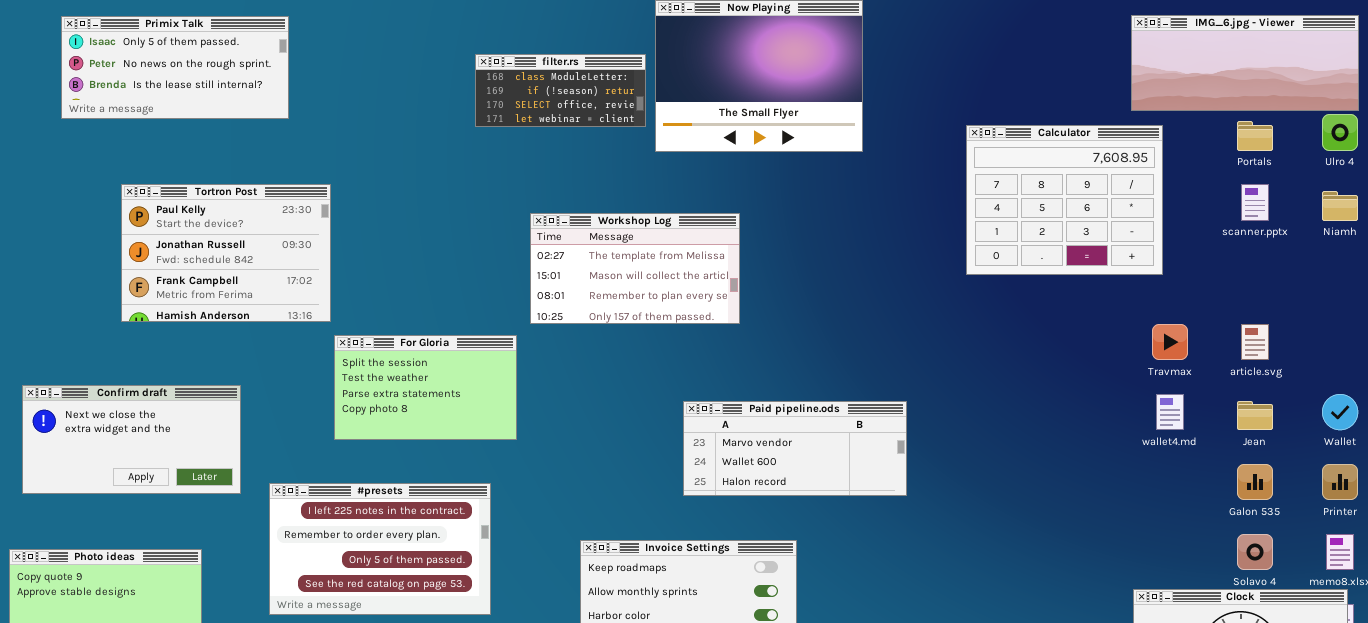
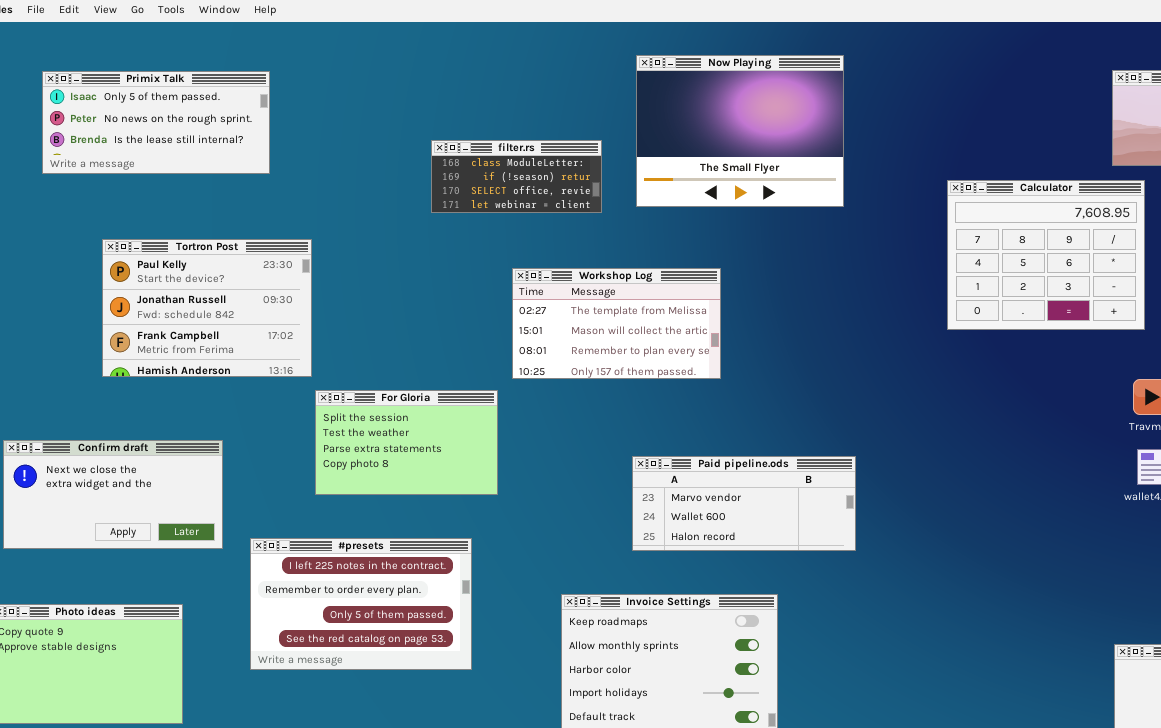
filter.rs: [475,54,646,127] -> [431,140,602,213], moved
Paid pipeline.ods: [683,401,907,496] -> [632,456,856,551], moved

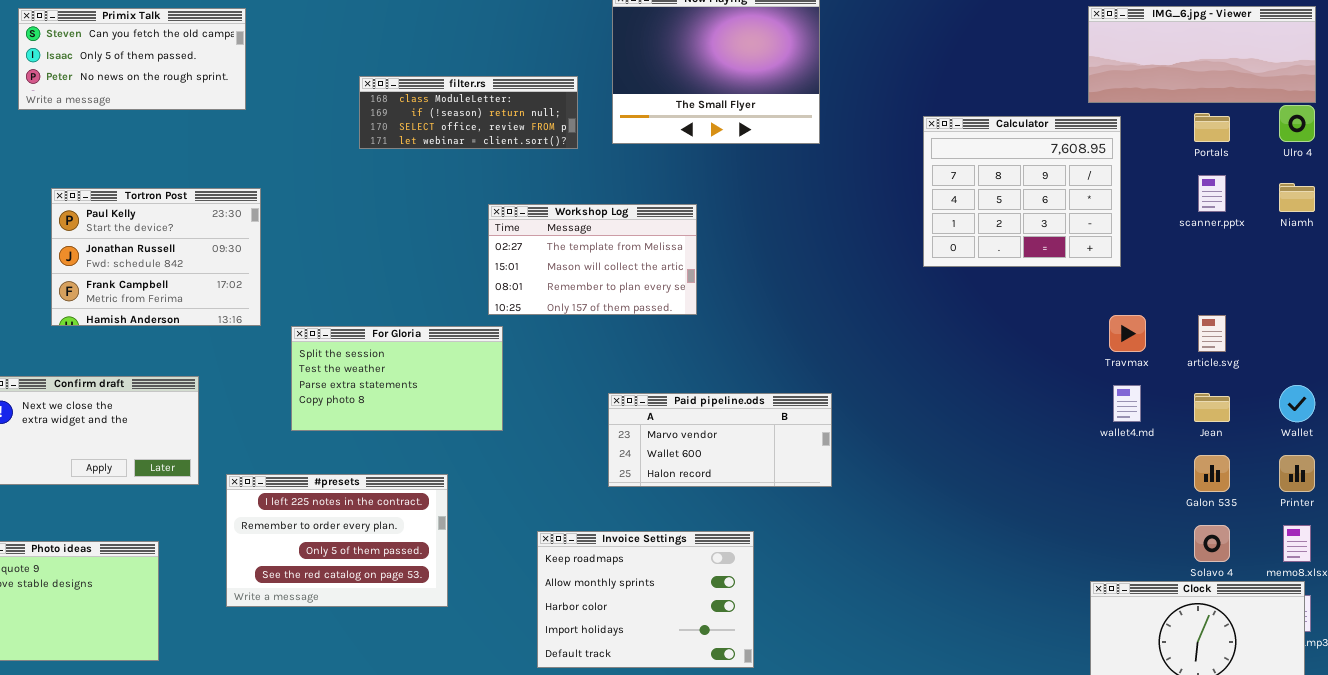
Primix Talk: [42,71,270,174] -> [18,8,246,110], scrolled up 1 row
filter.rs: [431,140,602,213] -> [359,76,578,149], resized
Tortron Post: [102,239,312,377] -> [51,188,261,326], moved
For Gloria: [315,390,498,495] -> [291,326,503,431], resized

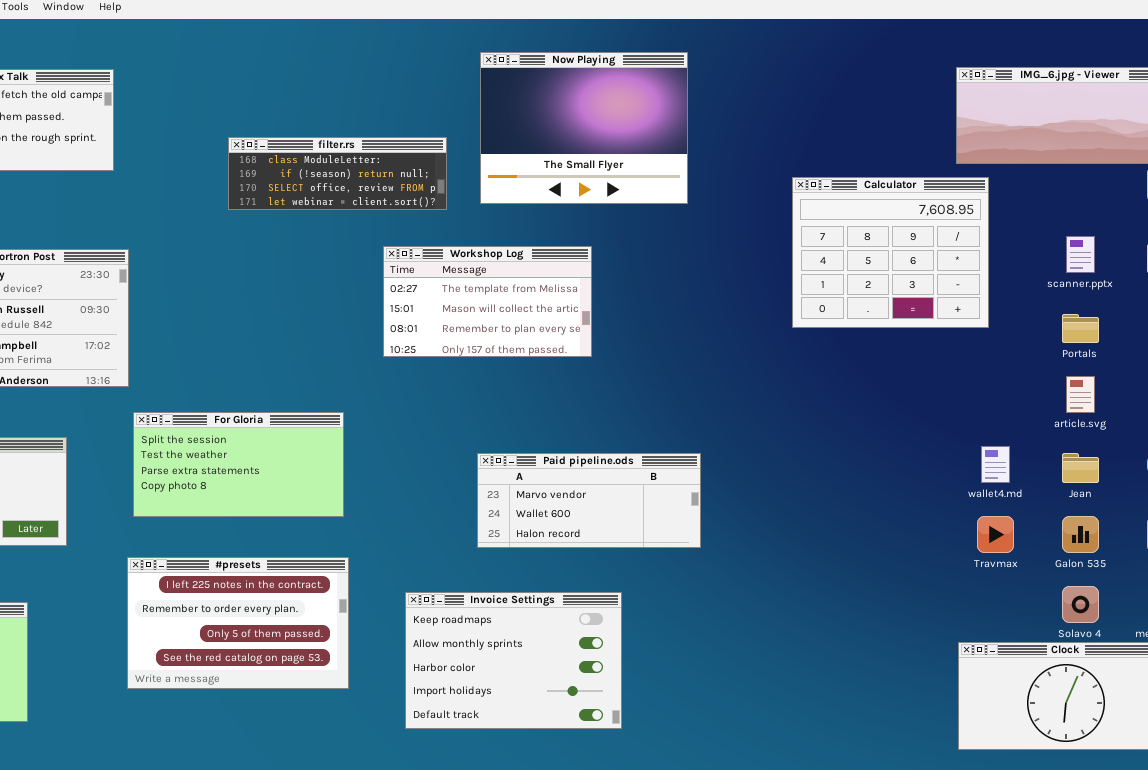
Portals: [1194,113,1230,142] -> [1062,314,1099,343], moved
Workshop Log: [488,204,697,315] -> [383,246,592,357], moved
Travmax: [1109,315,1146,352] -> [977,516,1014,553], moved
For Gloria: [291,326,503,431] -> [133,412,344,517], moved
#presets: [226,474,448,607] -> [127,557,349,689], moved

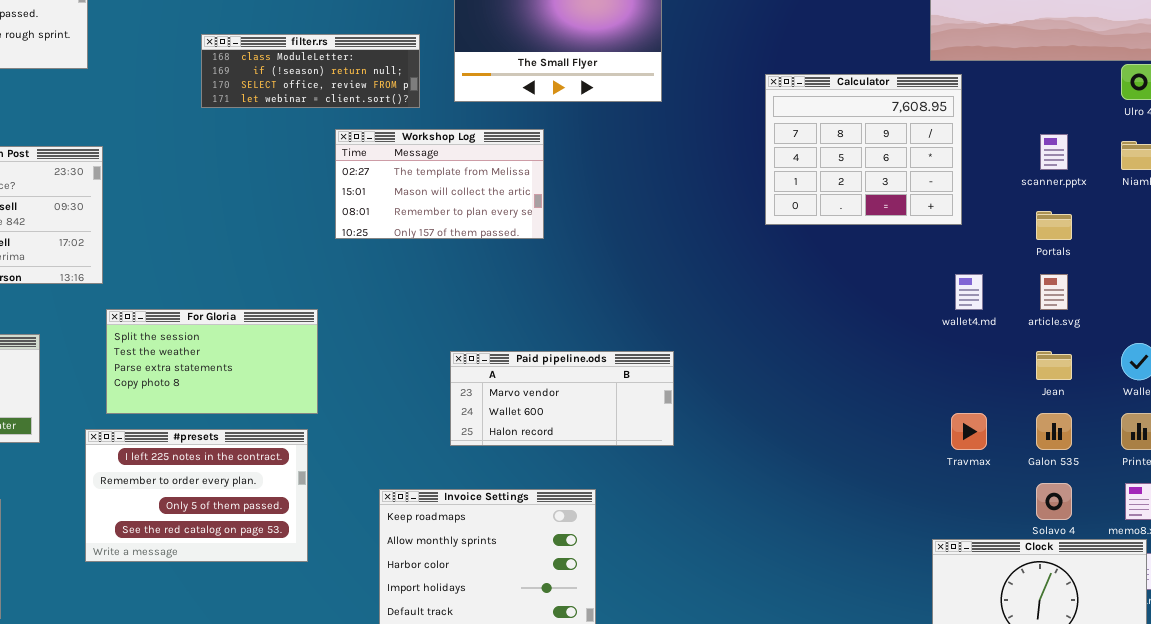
Workshop Log: [383,246,592,357] -> [335,129,544,239], moved
wallet4.md: [981,446,1010,483] -> [955,274,983,310], moved
#presets: [127,557,349,689] -> [85,429,308,562], moved

